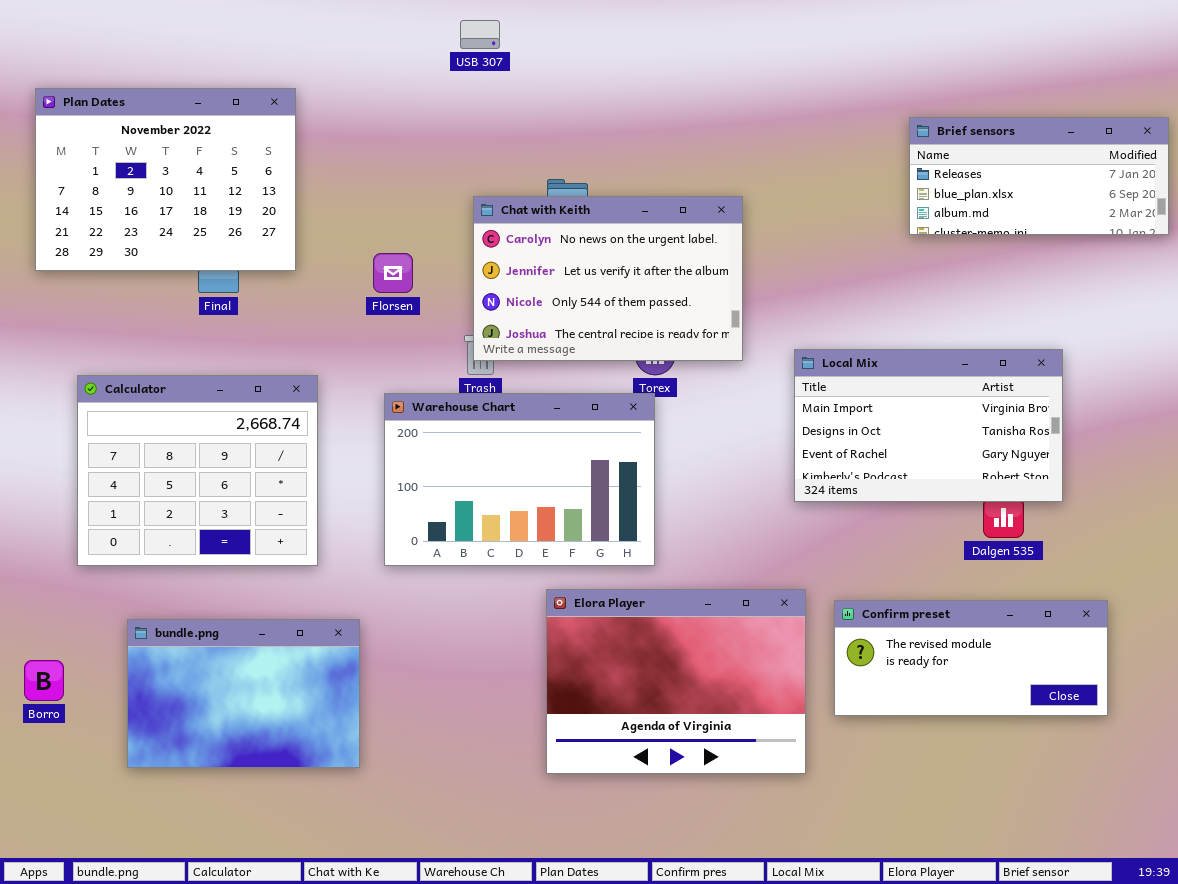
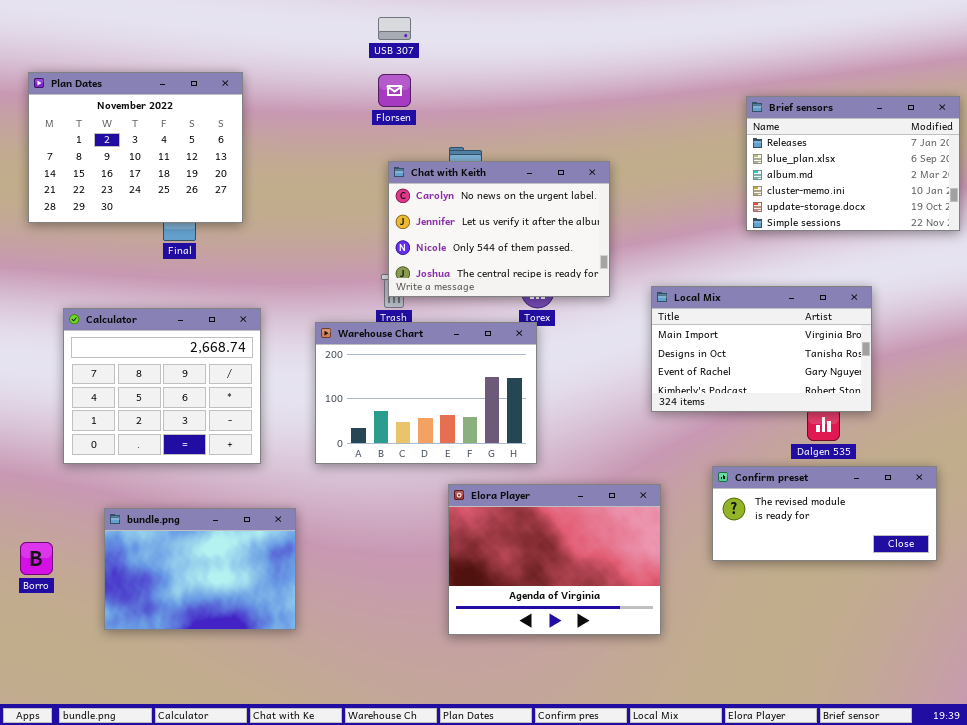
Brief sensors: [909,117,1169,235] -> [746,96,960,231], resized
Florsen: [373,253,413,293] -> [378,74,411,107], moved
Confirm preset: [834,600,1108,716] -> [712,466,937,561], moved

